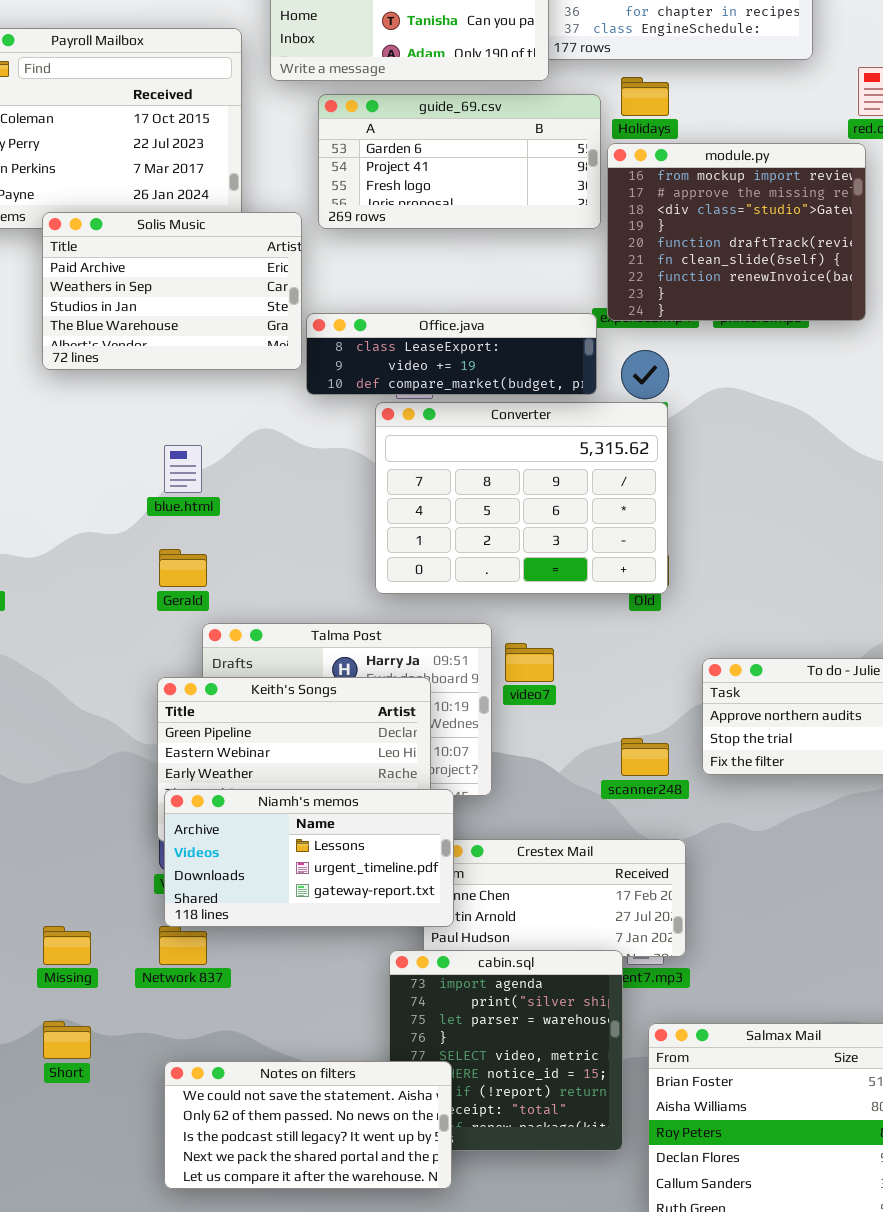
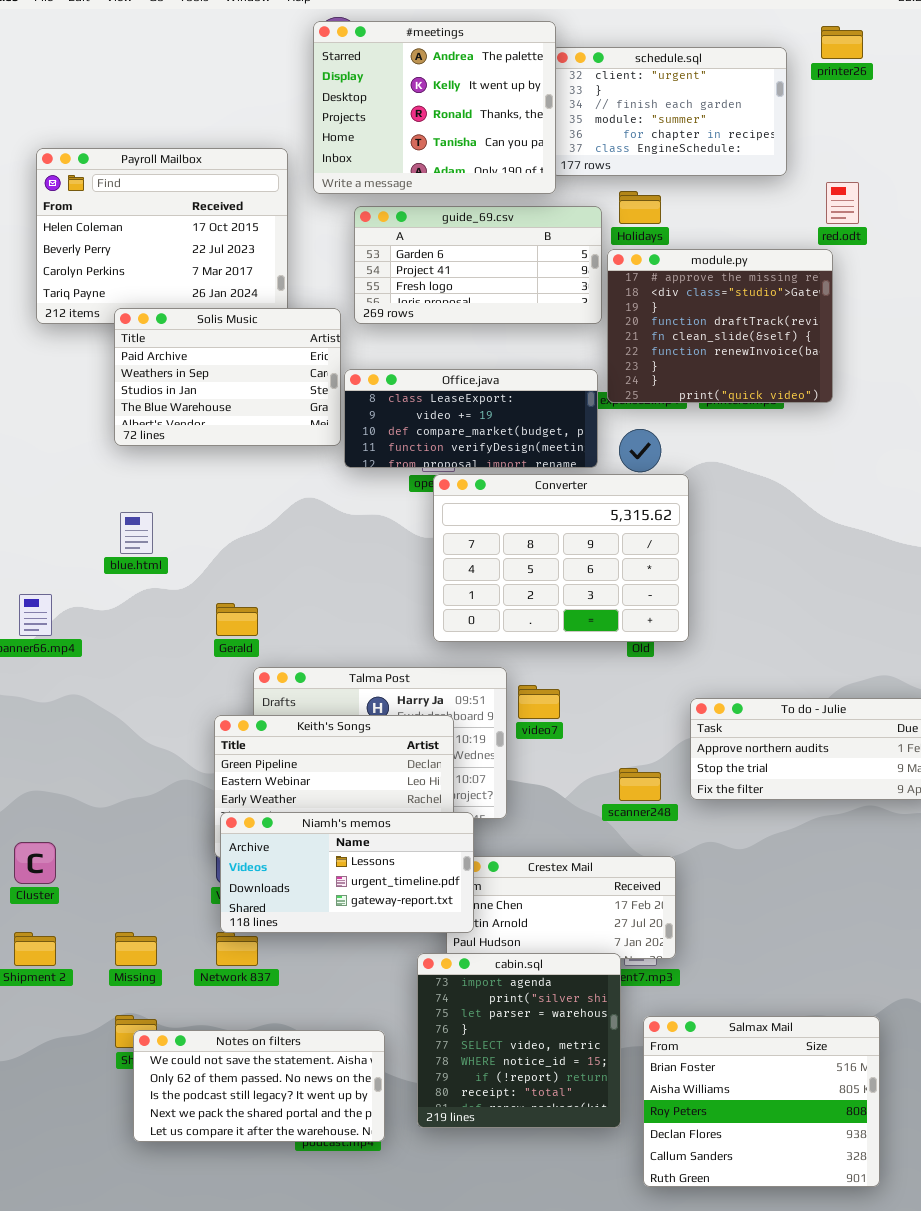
module.py: [607,143,866,321] -> [607,249,833,403], scrolled down 1 row
Office.java: [306,313,597,395] -> [344,369,598,468], resized
Converter: [375,402,668,594] -> [433,474,689,642], moved
blue.html: [164,445,202,493] -> [120,512,153,554], moved
Notes on filters: [164,1061,452,1189] -> [133,1030,385,1142], moved

